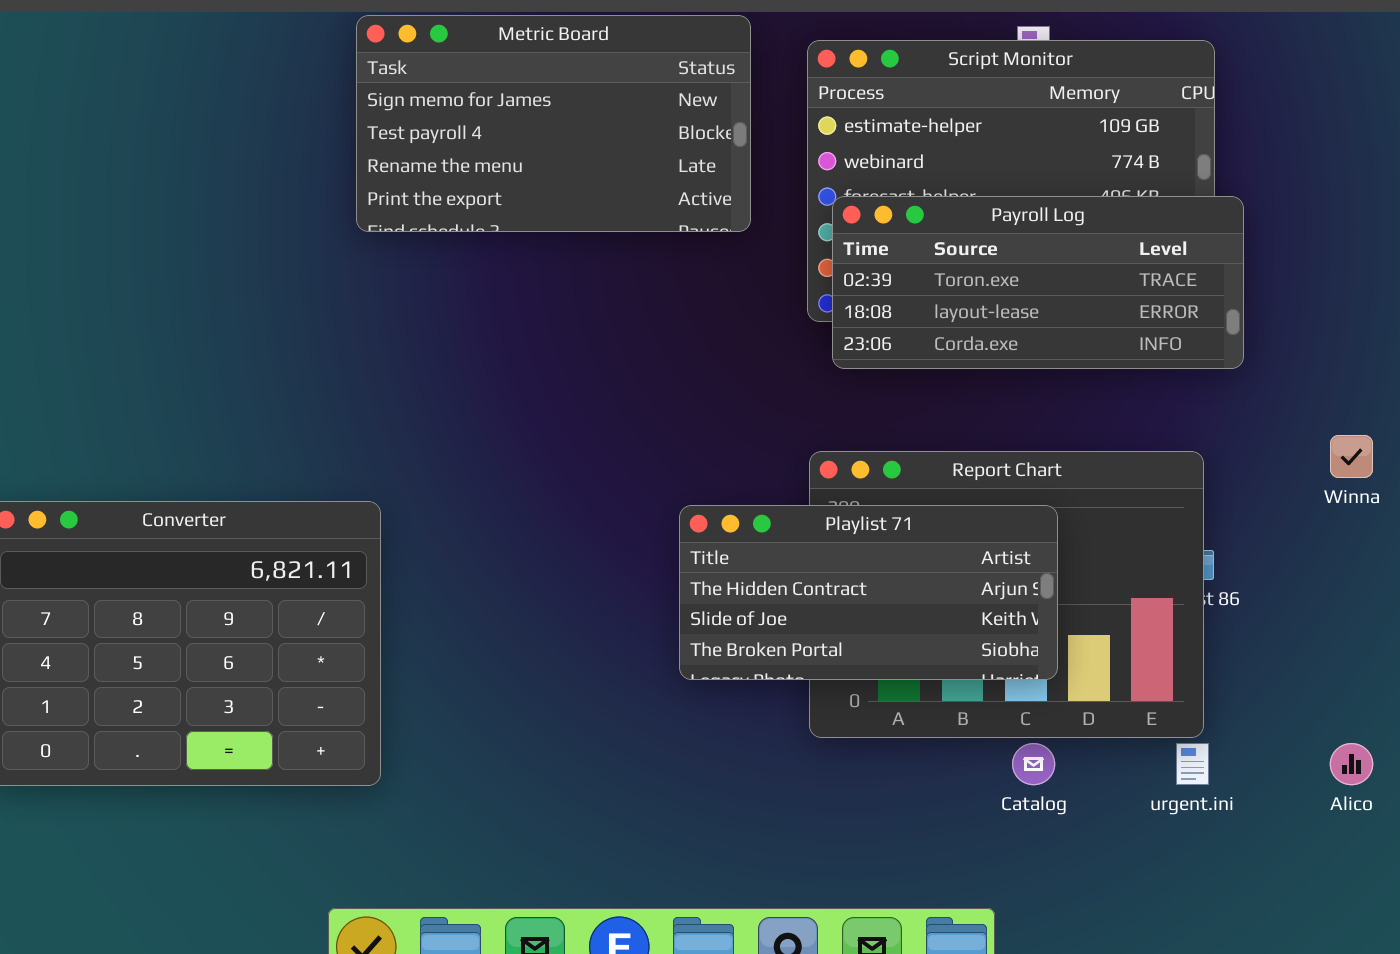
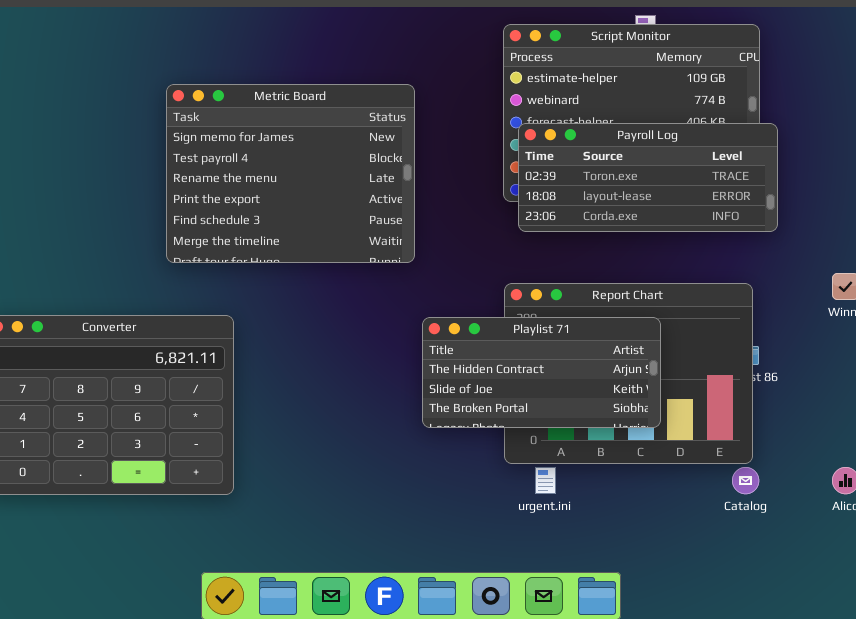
Metric Board: [356,15,751,232] -> [166,84,415,263], moved, resized
Catalog: [1012,743,1055,785] -> [732,467,759,494], moved
urgent.ini: [1176,743,1209,785] -> [535,467,556,494], moved

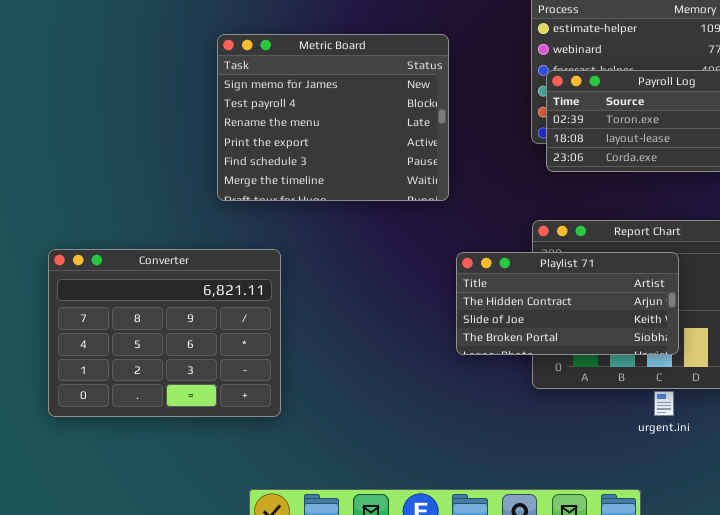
urgent.ini: [535,467,556,494] -> [654,391,674,416], moved

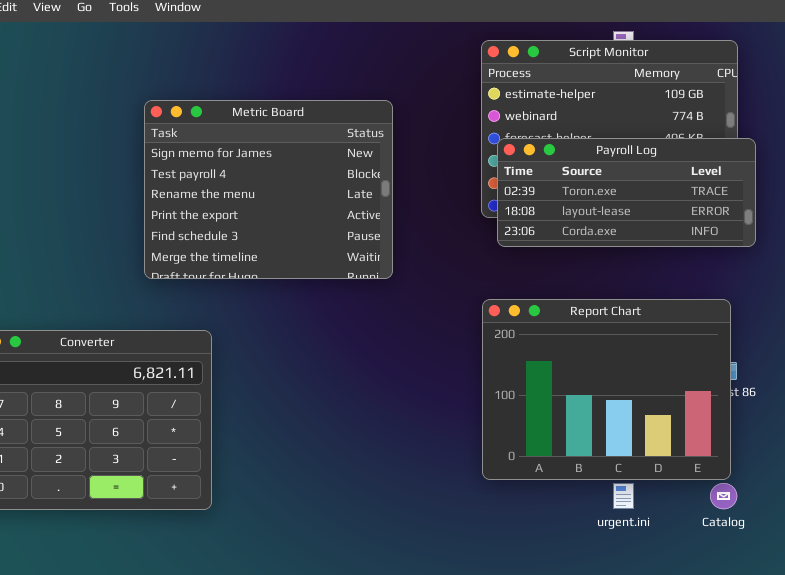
Playlist 71: [456,252,679,355] -> none, closed

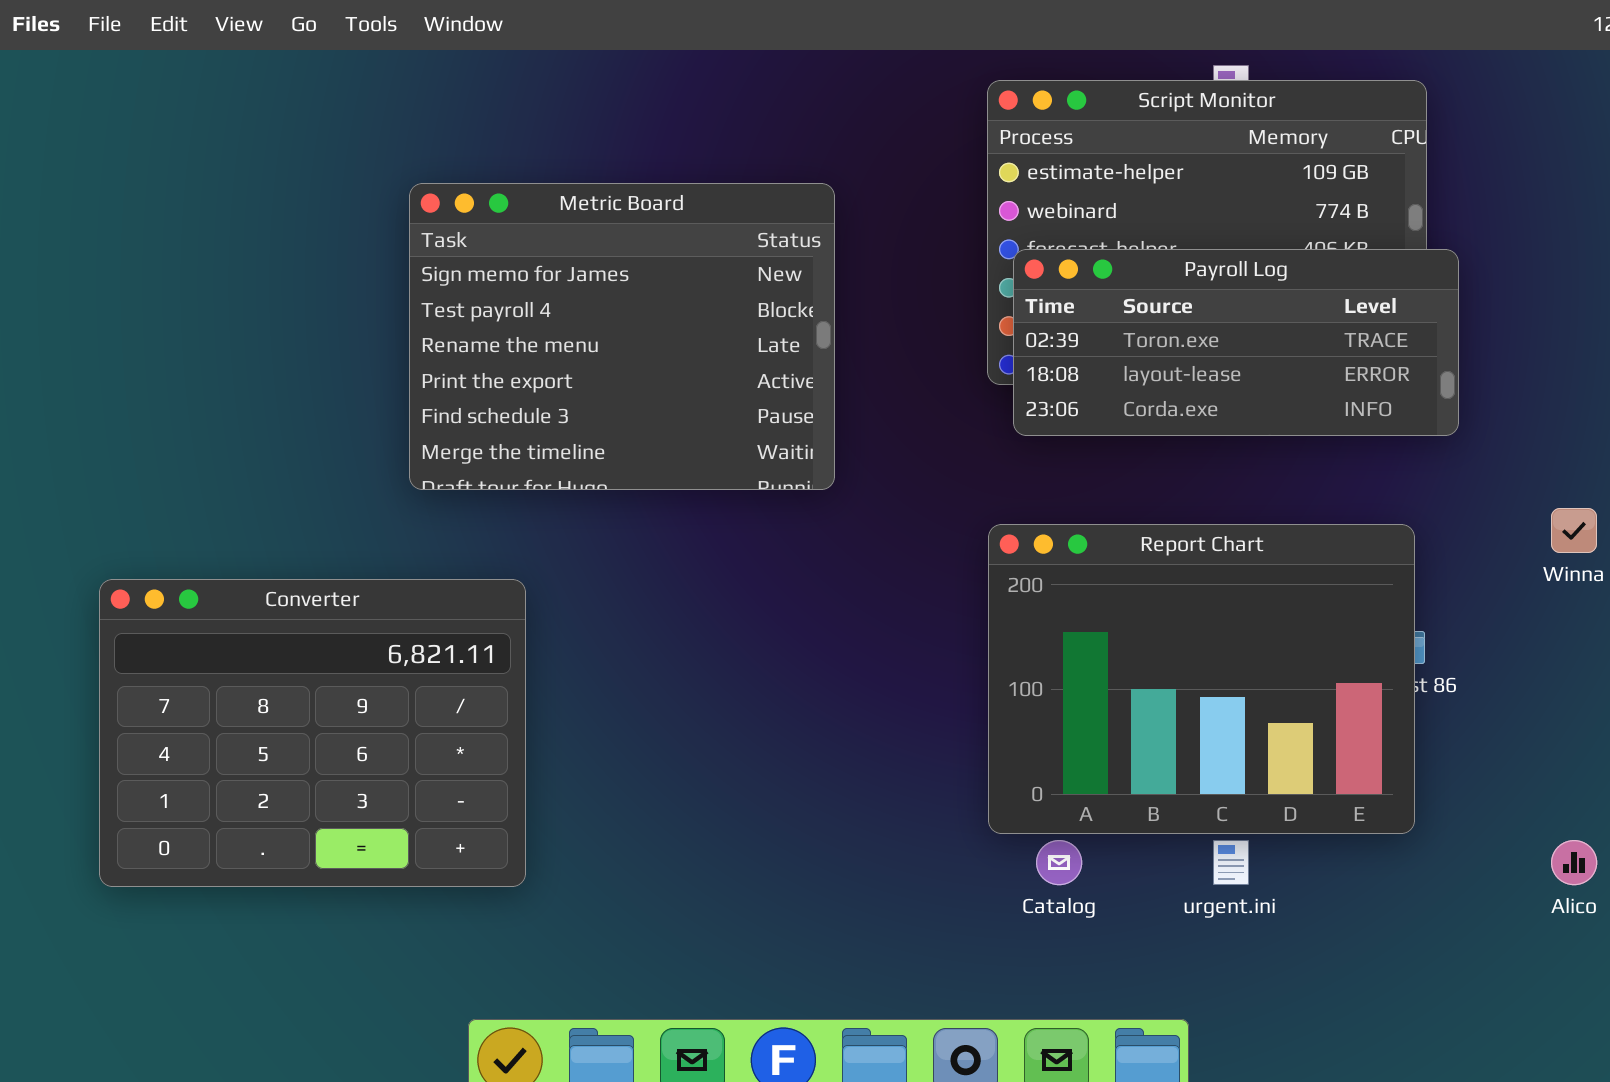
Catalog: [710,483,737,509] -> [1036,840,1082,885], moved

